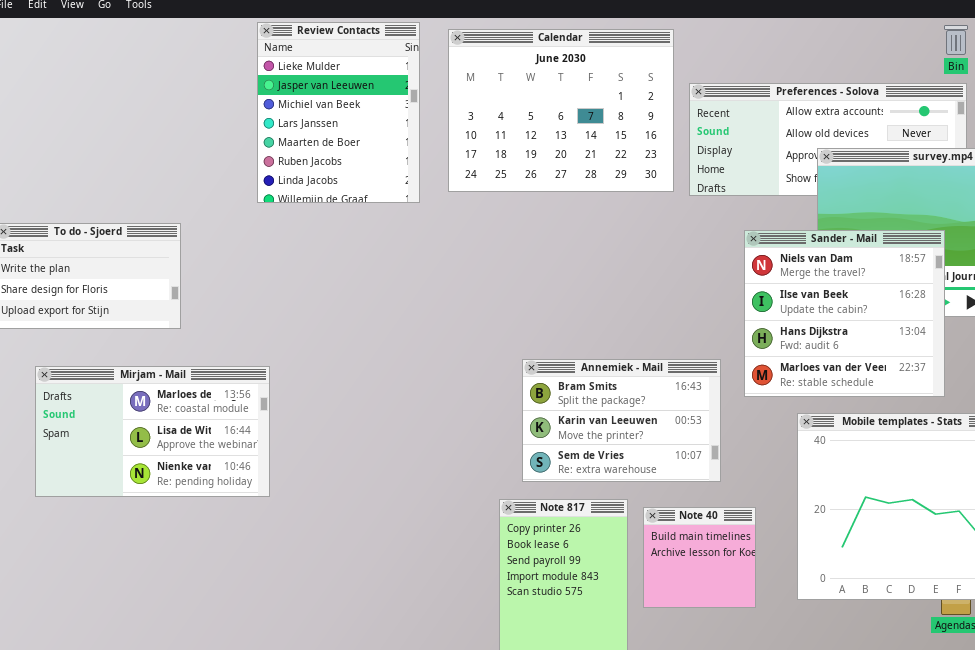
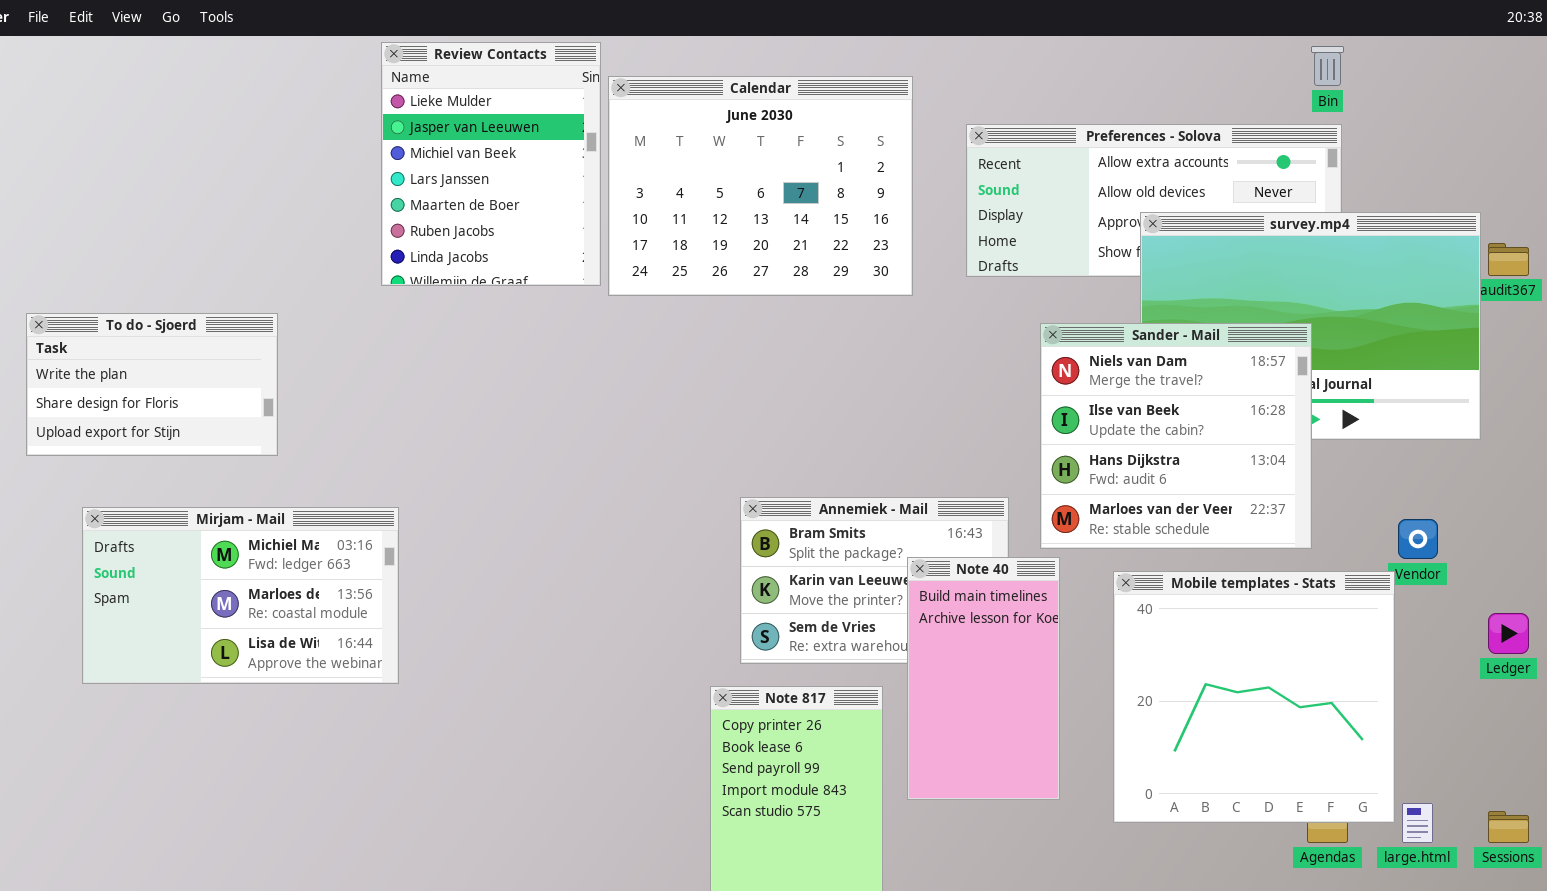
Calendar: [448,29,674,192] -> [608,76,913,296], moved
Mirjam - Mail: [35,366,270,497] -> [82,507,399,684], scrolled up 1 row
Note 40: [643,507,756,608] -> [907,557,1060,800], moved, resized

